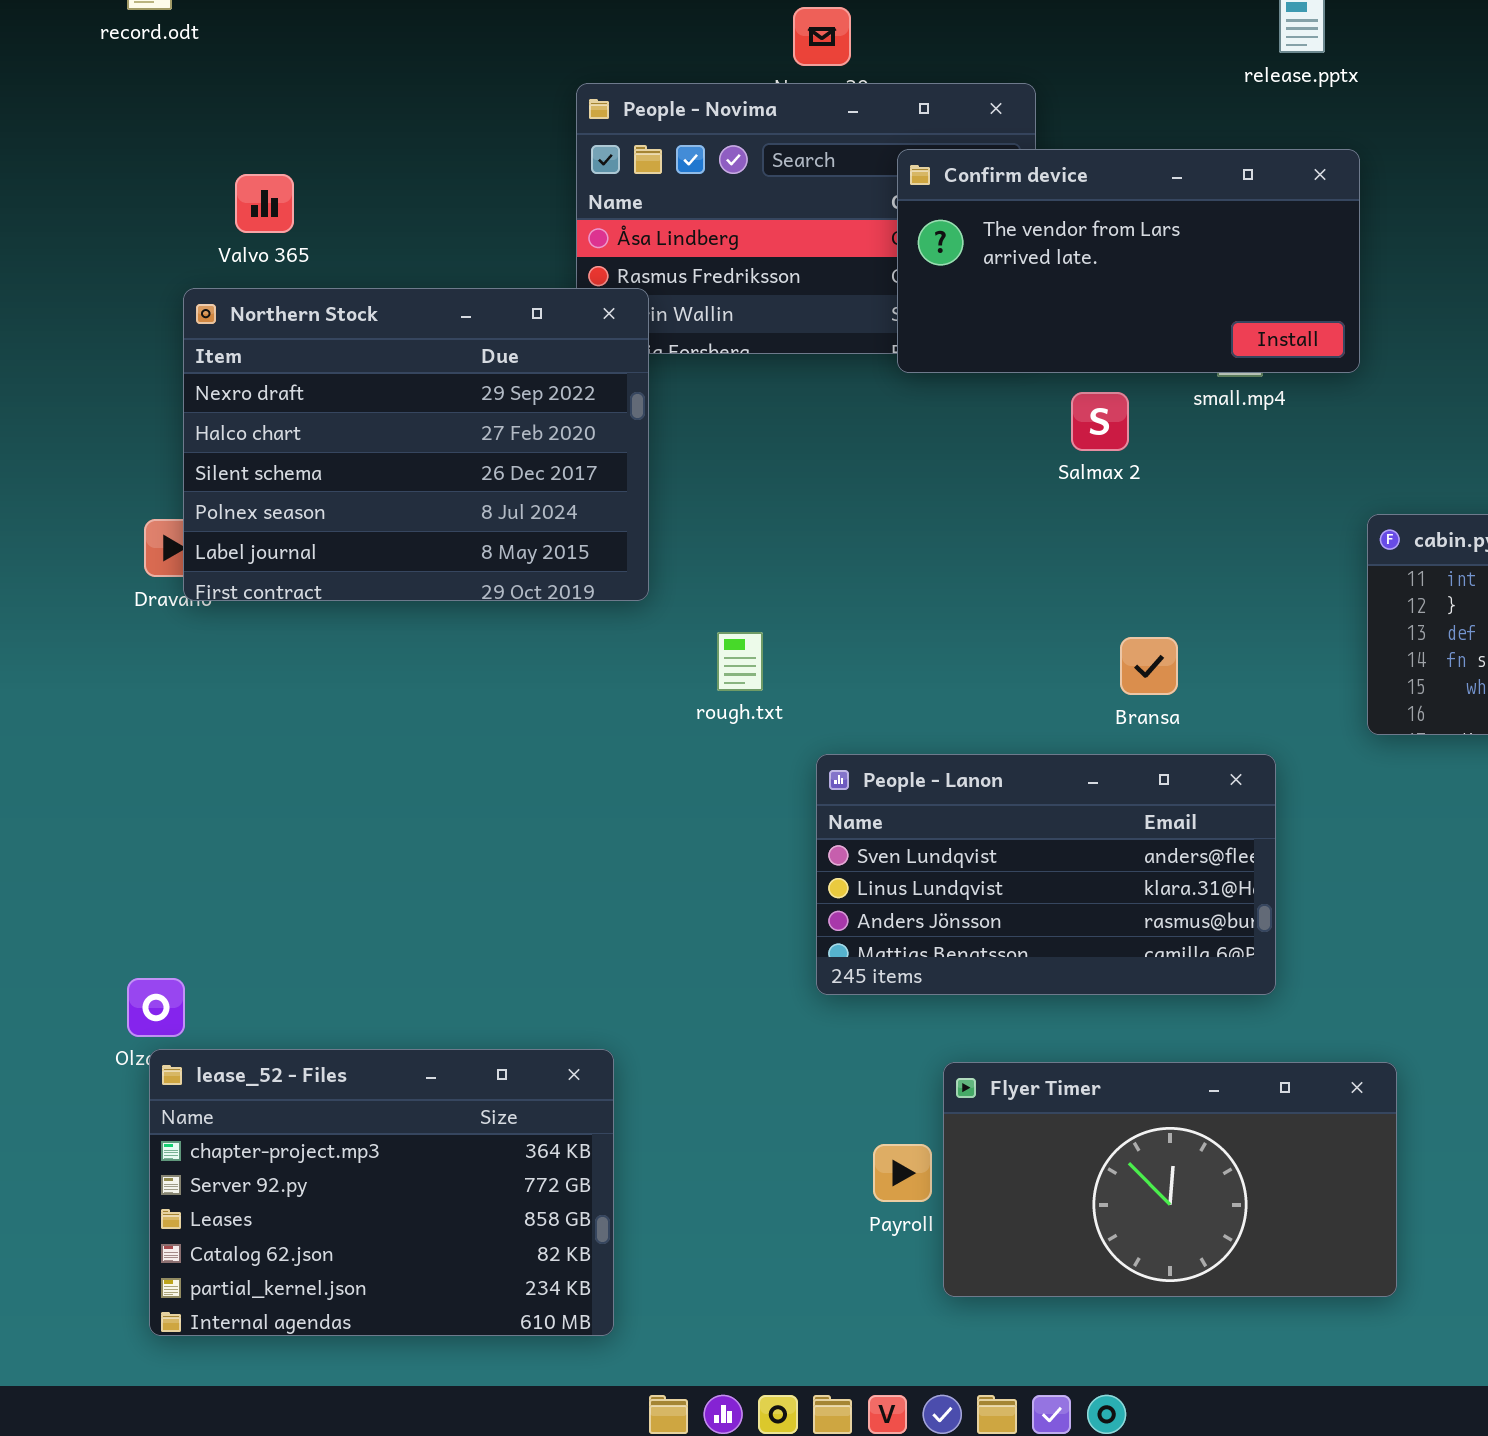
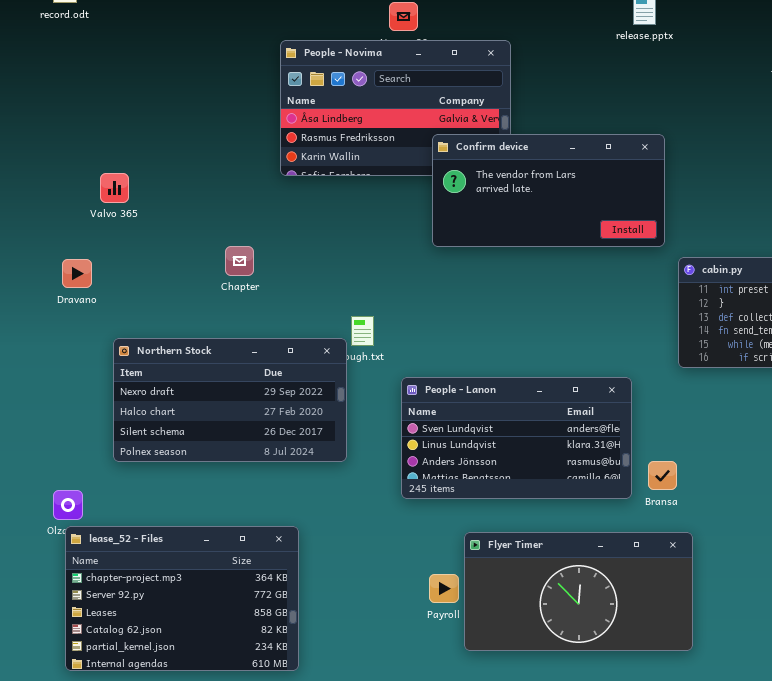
Confirm device: [897,149,1360,373] -> [432,134,665,247], moved
Valvo 365: [235,174,294,233] -> [100,173,129,203], moved
Northern Stock: [183,288,649,601] -> [113,338,347,462], moved, resized
Bransa: [1120,637,1178,695] -> [648,461,677,490], moved

